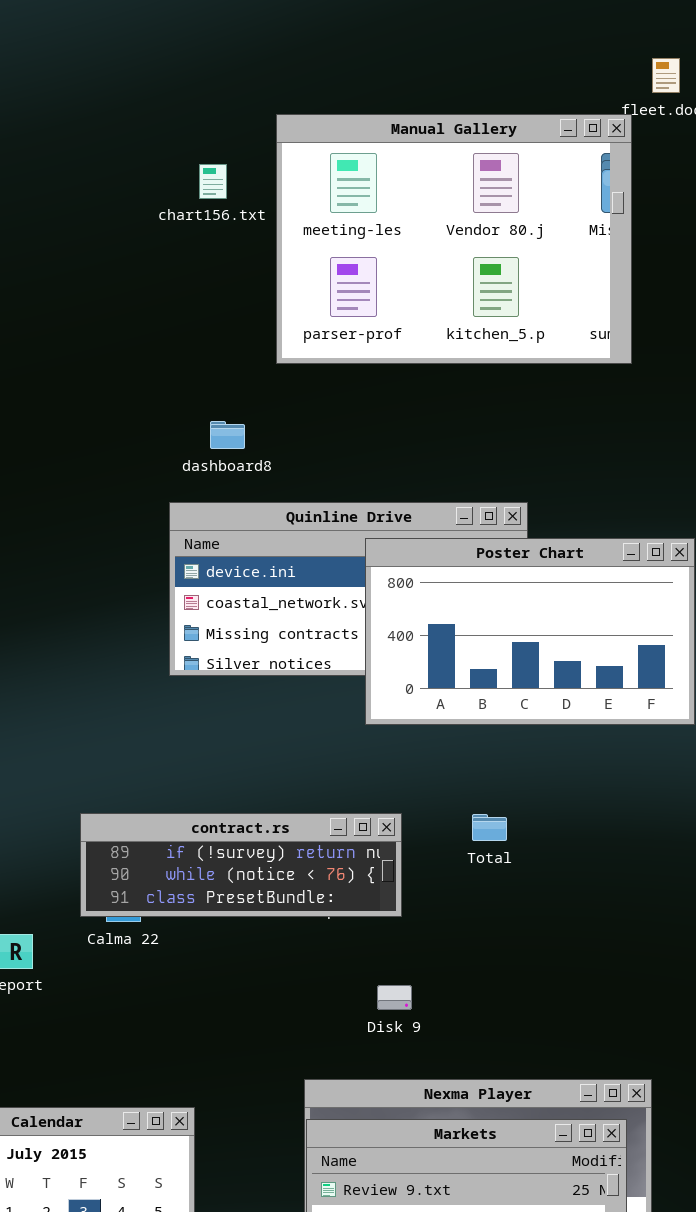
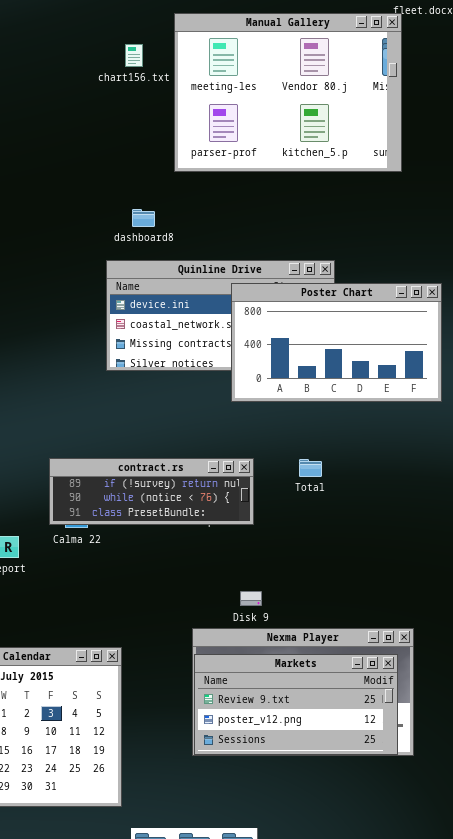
Disk 9: [377,985,412,1010] -> [240,591,262,606], moved

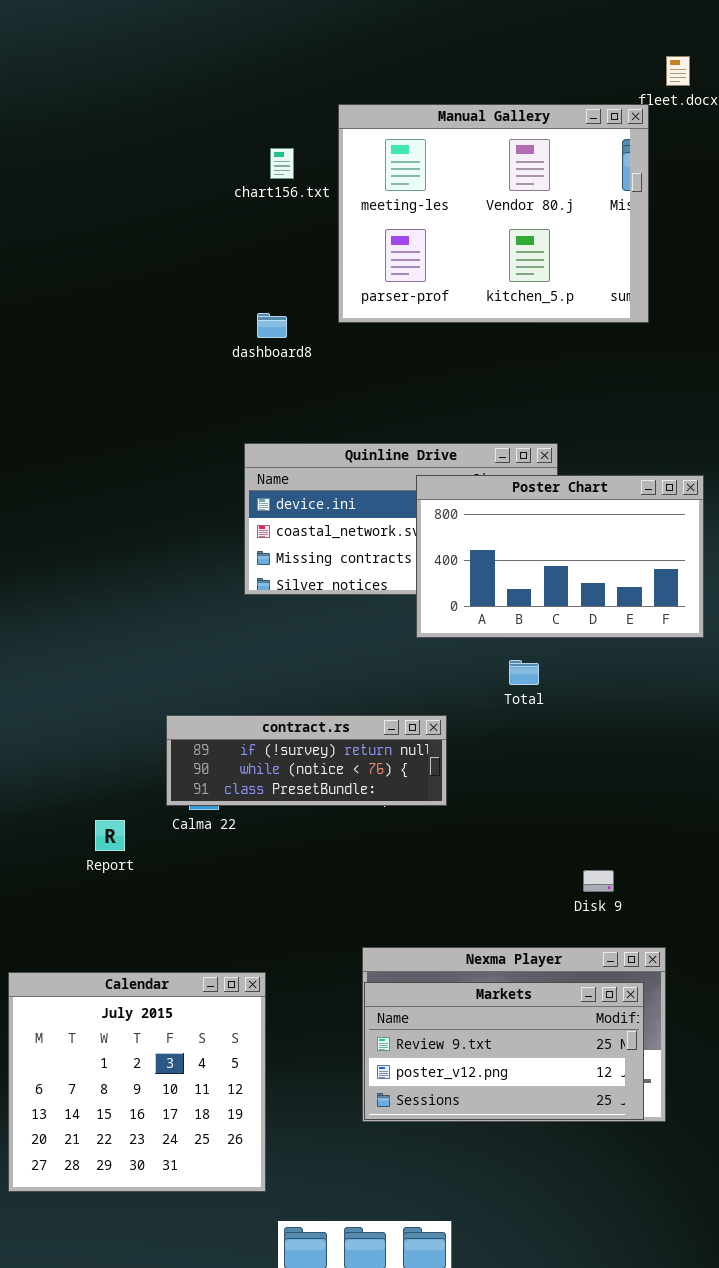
dashboard8: [132,209,155,227] -> [257,313,287,338], moved
Total: [299,459,322,477] -> [509,660,539,685], moved
Disk 9: [240,591,262,606] -> [583,870,614,892], moved

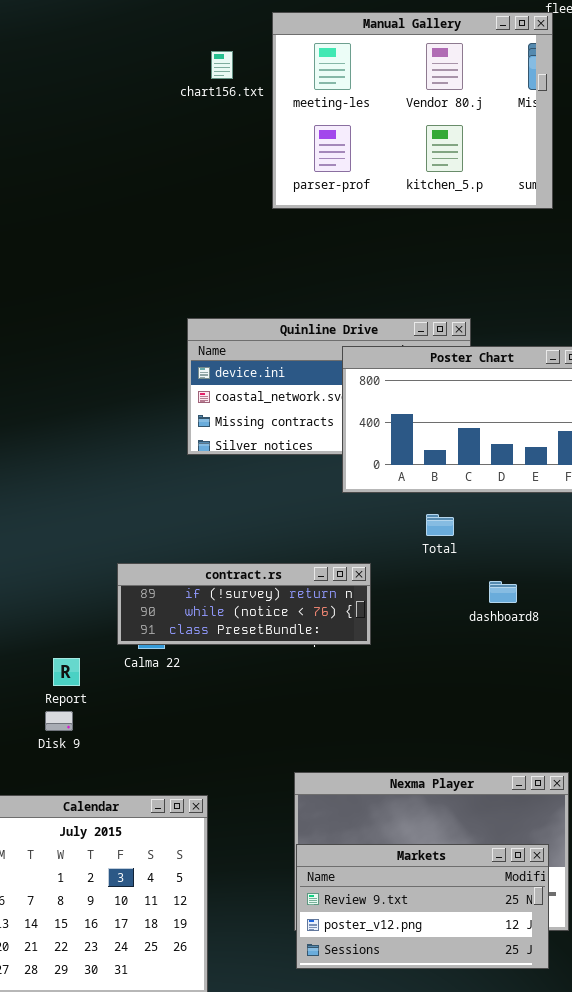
dashboard8: [257,313,287,338] -> [489,581,517,603], moved
Disk 9: [583,870,614,892] -> [45,711,73,731], moved
Markets: [364,982,644,1120] -> [296,844,549,969], moved

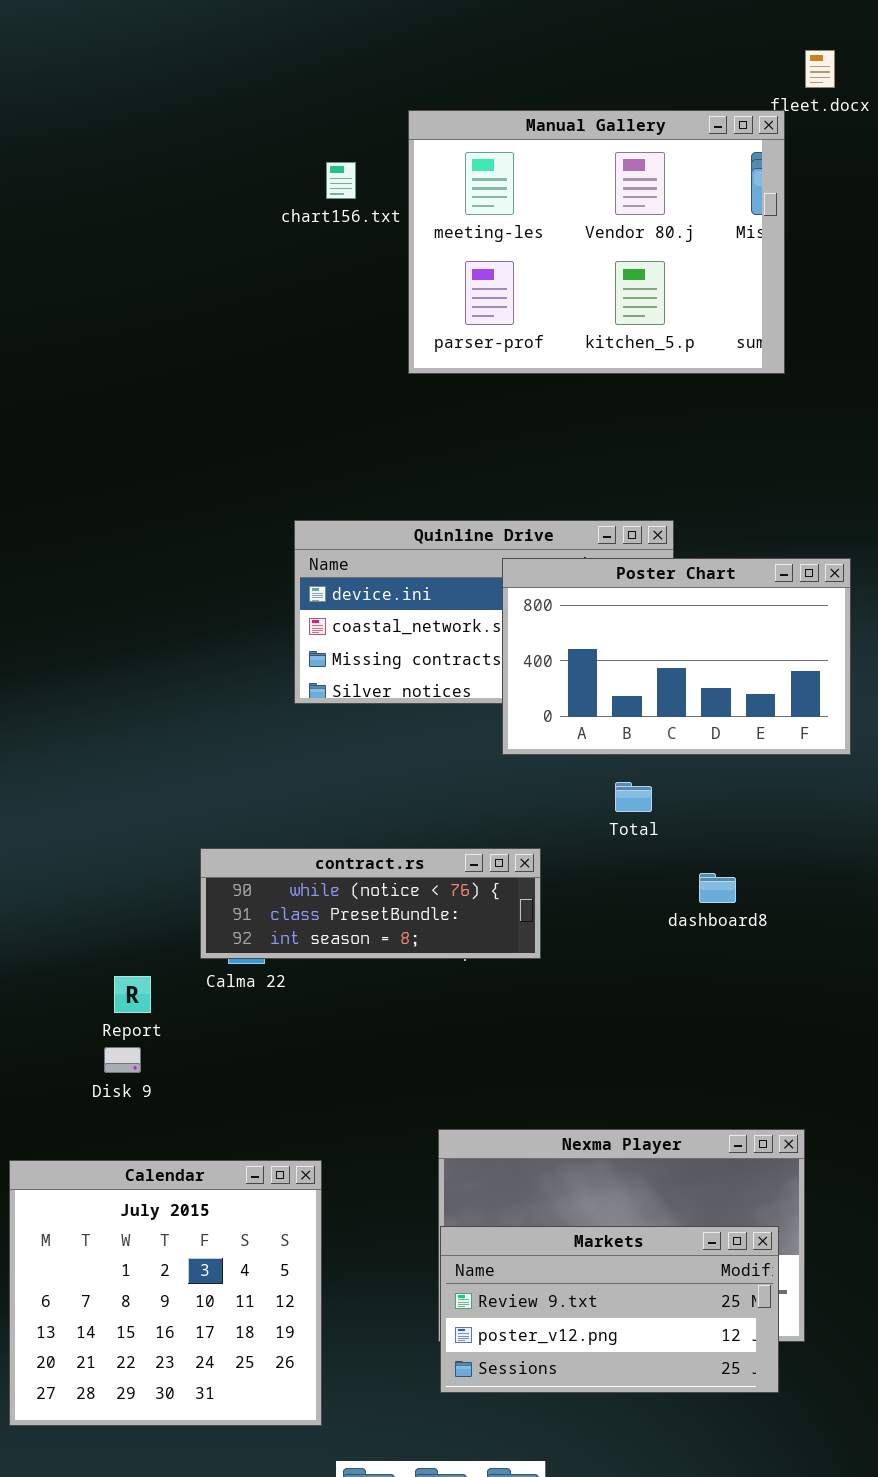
contract.rs: [117,563,371,645] -> [200,848,541,959], scrolled down 1 row

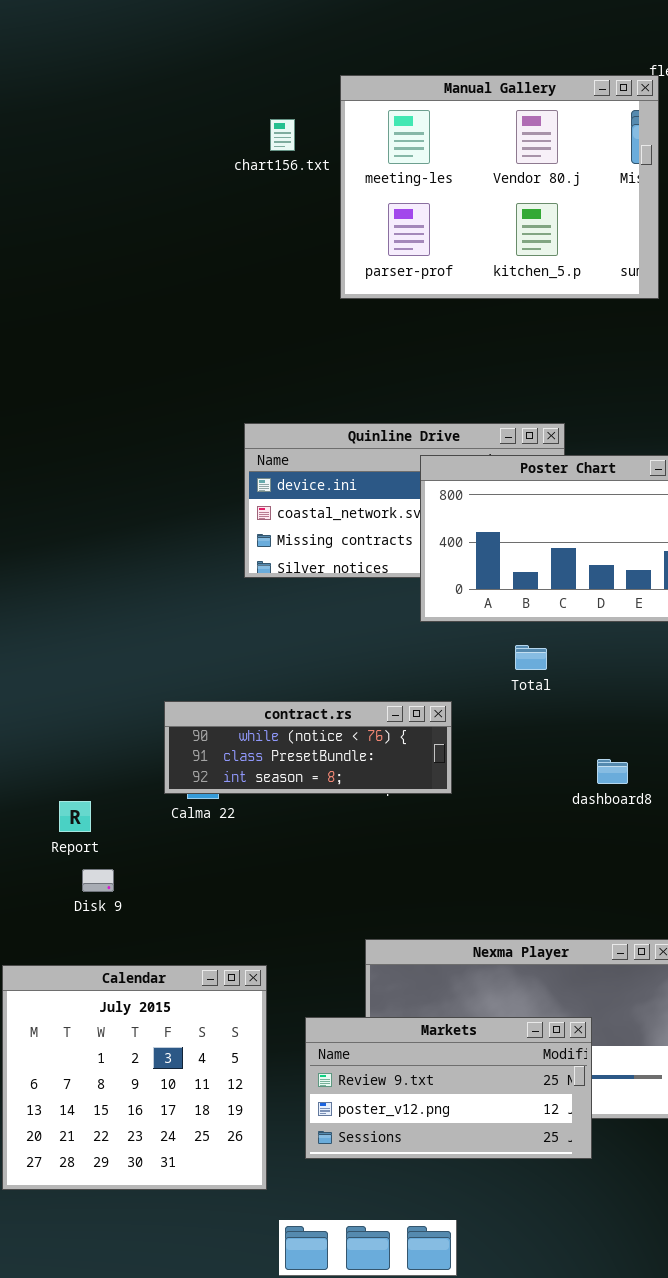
dashboard8: [699,873,736,903] -> [597,759,628,784], moved
Report: [114,976,151,1013] -> [59,801,91,832], moved
Markets: [440,1226,779,1393] -> [305,1017,592,1159], moved

